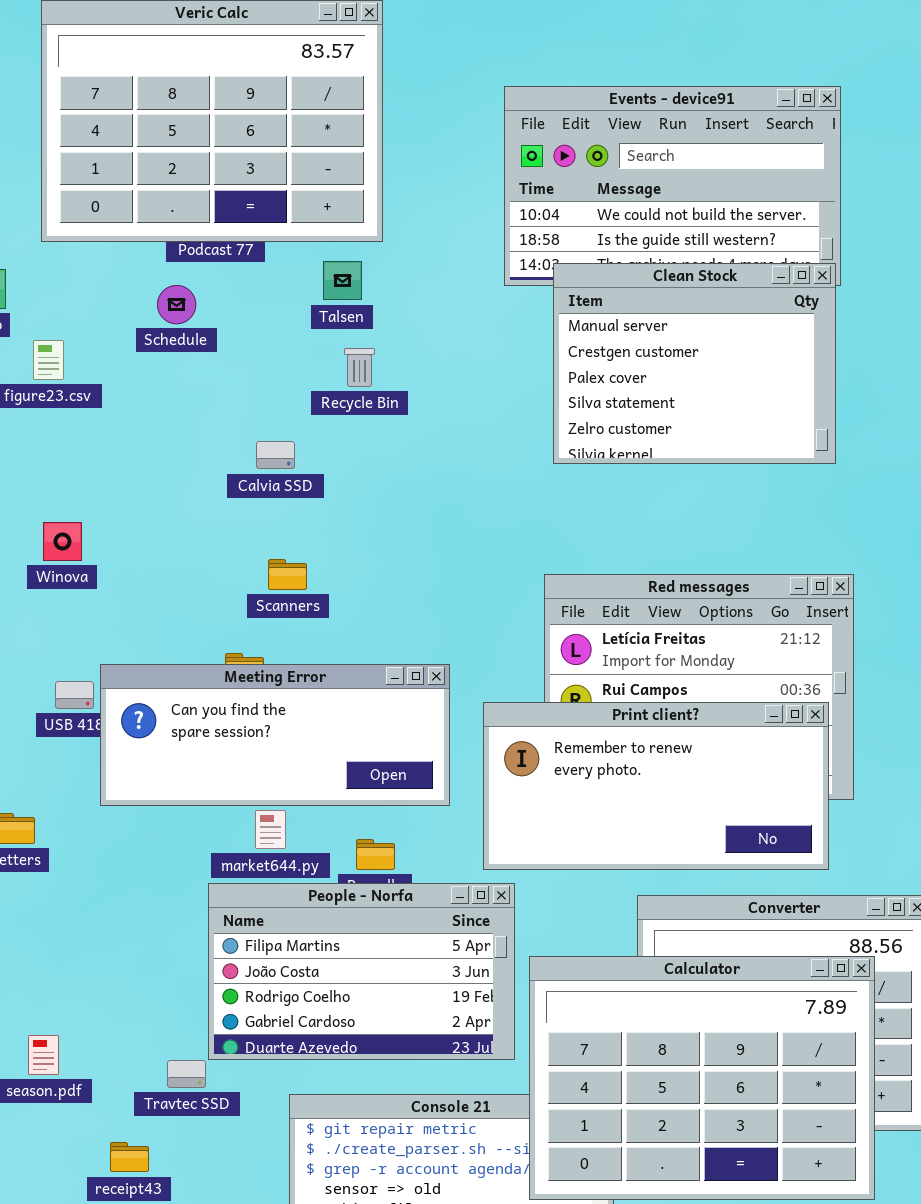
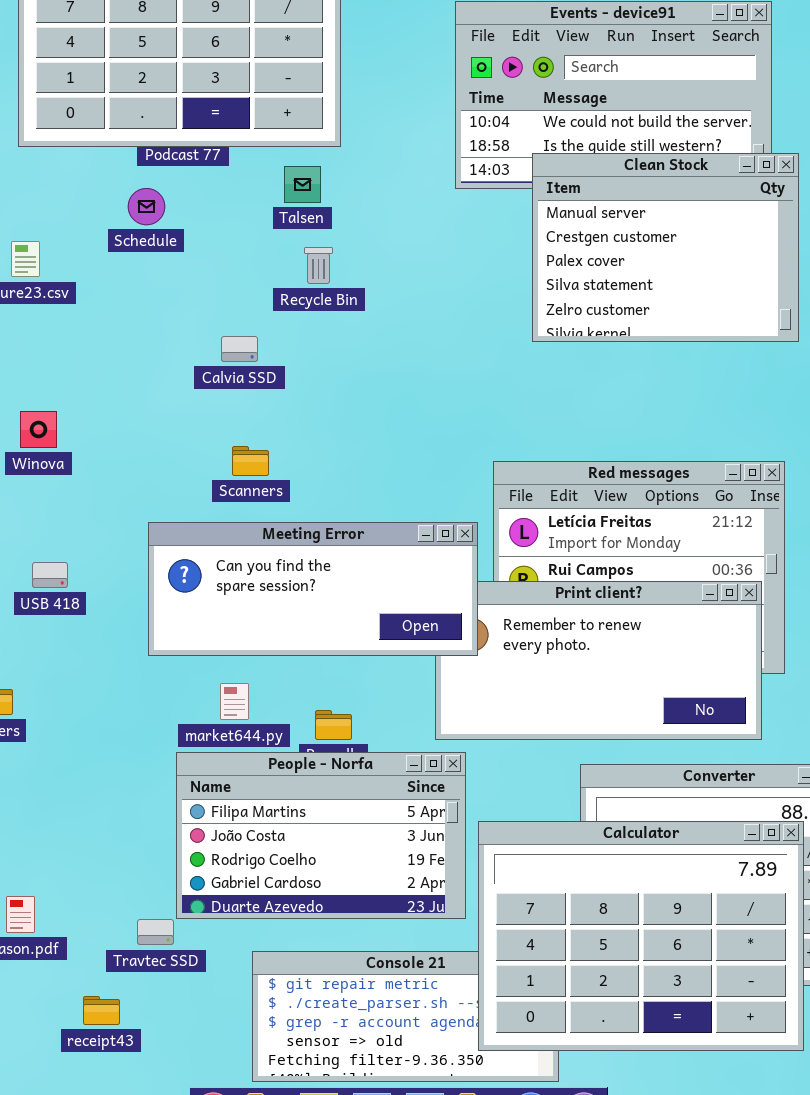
Clean Stock: [553,263,836,464] -> [532,153,799,342], moved
Meeting Error: [100,664,450,806] -> [148,522,478,656], moved

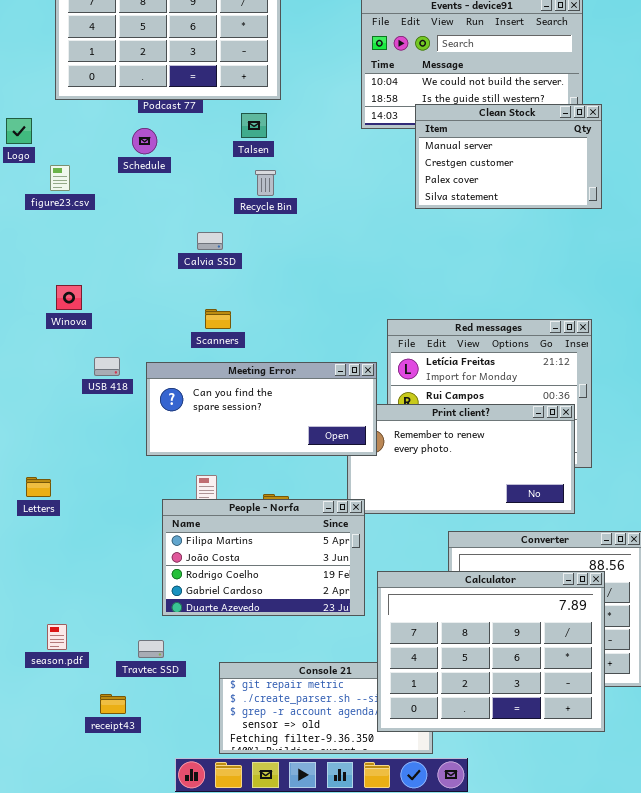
Clean Stock: [532,153,799,342] -> [415,104,602,209], resized
USB 418: [32,562,68,588] -> [94,357,120,376], moved
People - Norfa: [176,752,466,919] -> [162,499,365,616], moved

